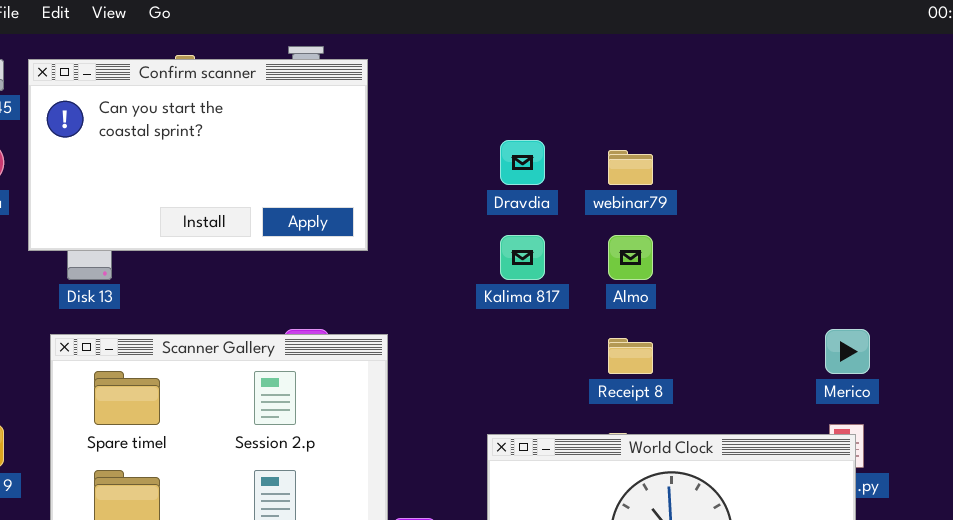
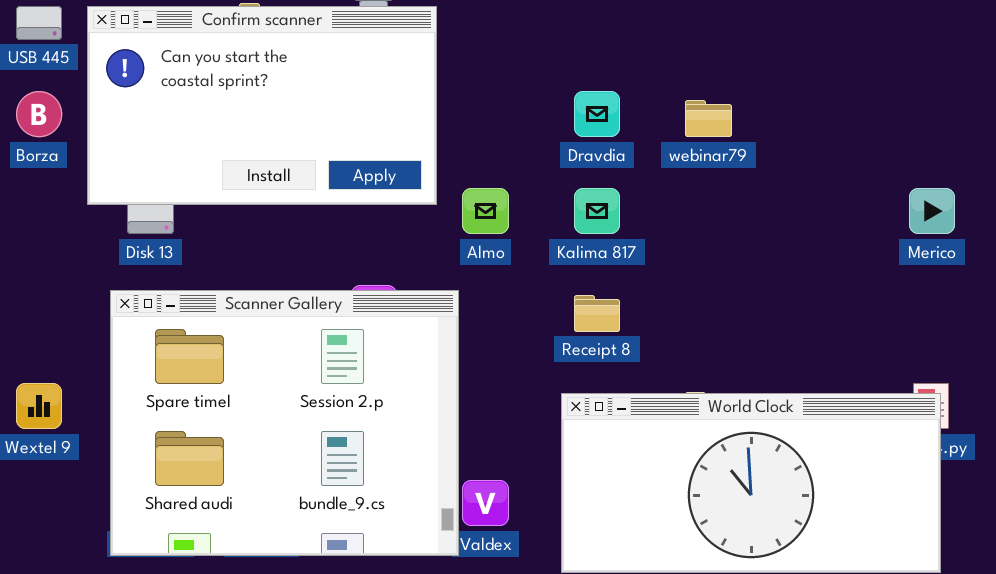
Almo: [608,235,653,280] -> [462,188,509,234], moved
Merico: [825,329,870,374] -> [909,188,955,234], moved
Receipt 8: [608,338,653,374] -> [574,295,620,332], moved

